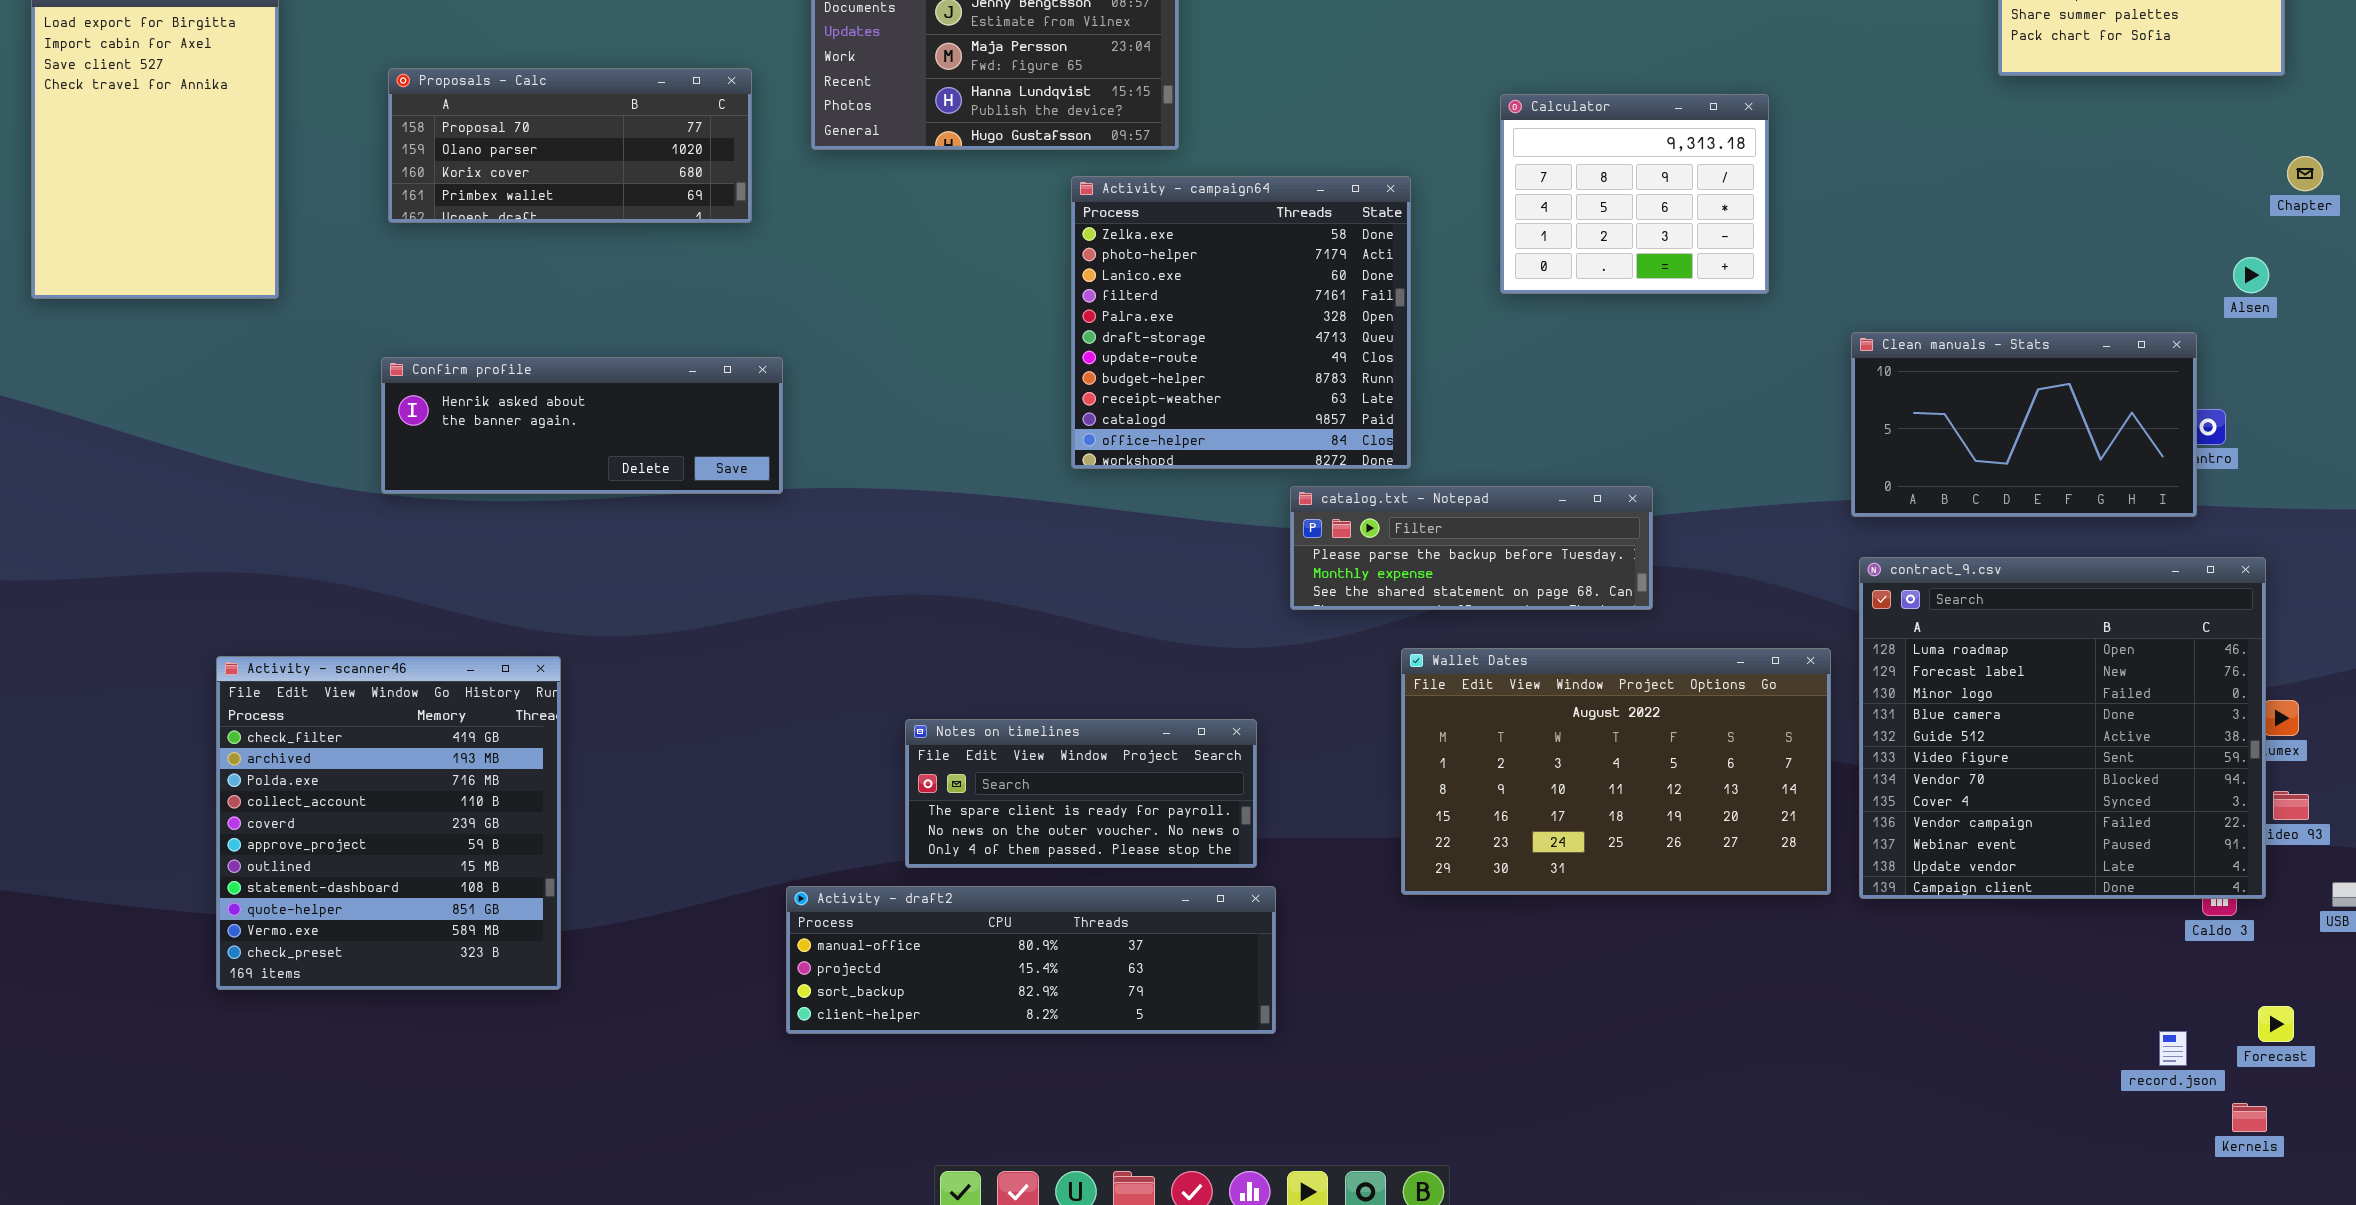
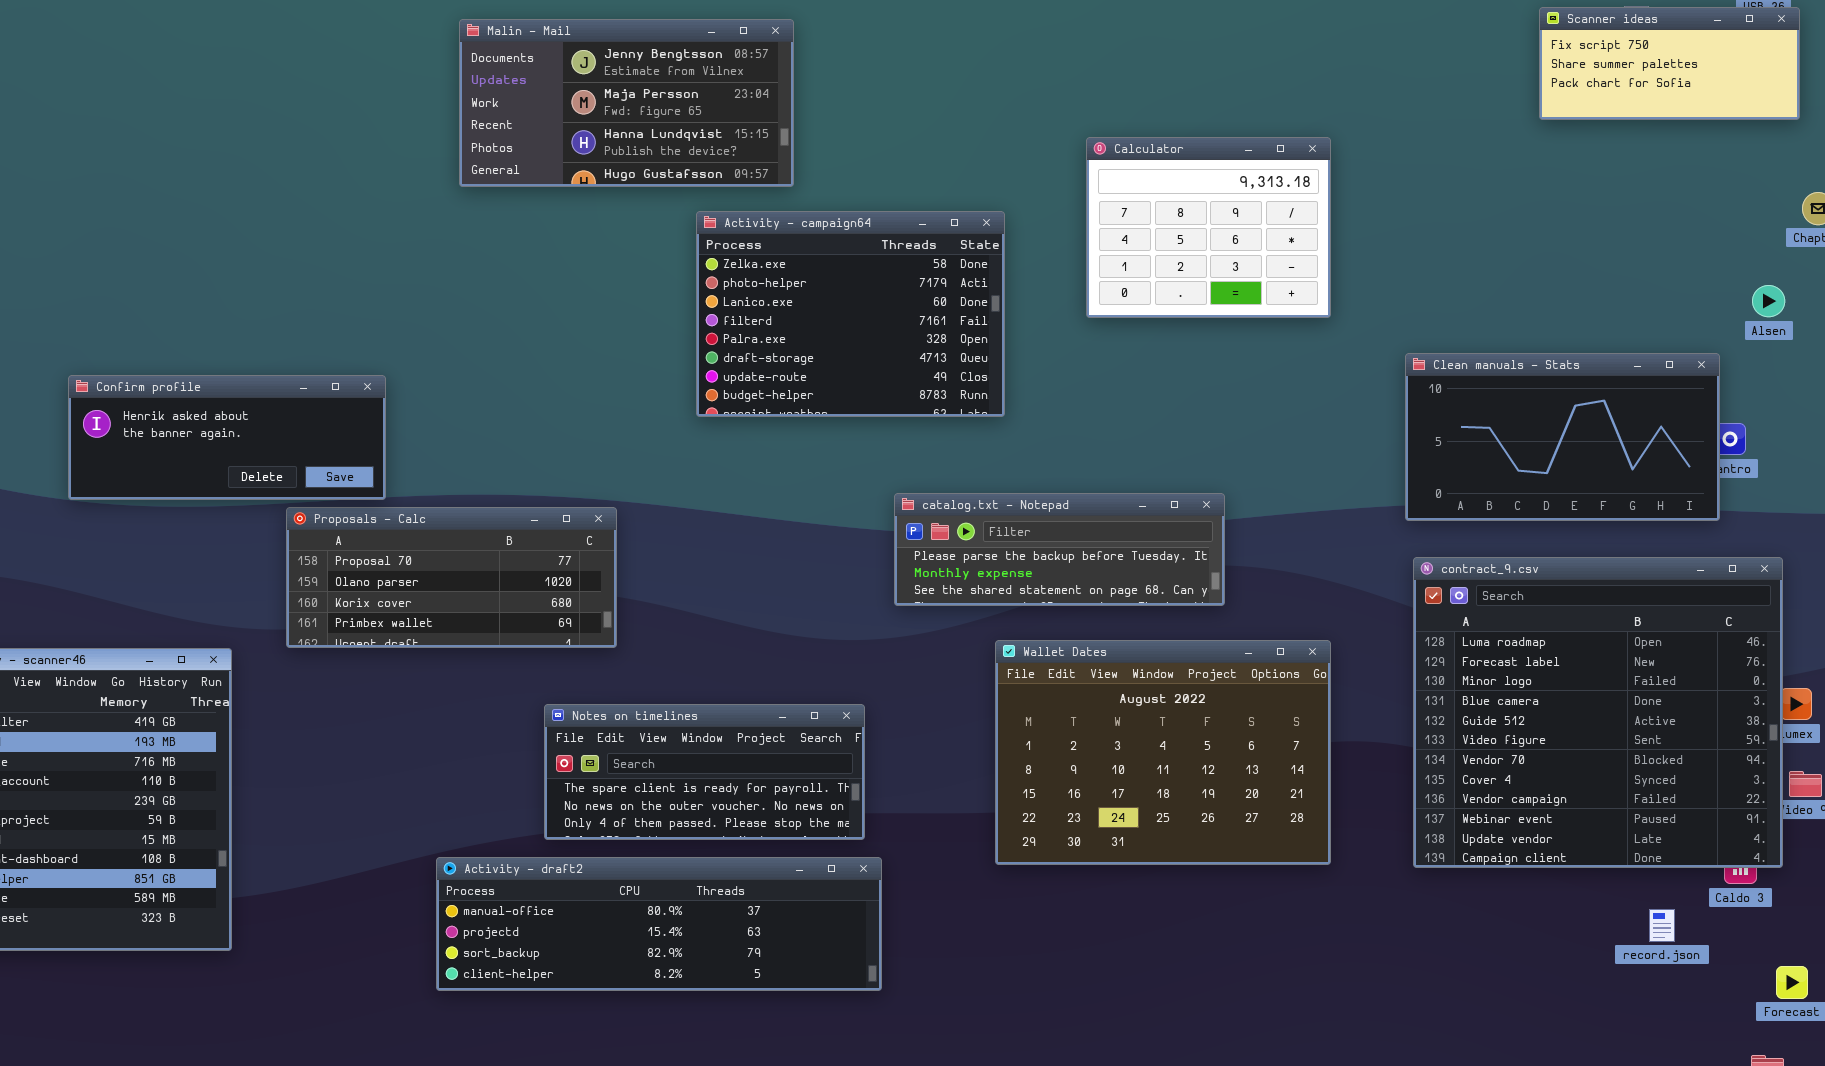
Proposals - Calc: [388,68,752,223] -> [286,507,617,648], moved
Activity - campaign64: [1071,176,1411,469] -> [696,211,1005,417], resized
Confirm profile: [381,357,783,494] -> [68,375,386,500], resized
Wallet Dates: [1401,648,1831,895] -> [995,640,1331,865], resized
record.json: [2159,1031,2187,1066] -> [1649,909,1675,942], moved

